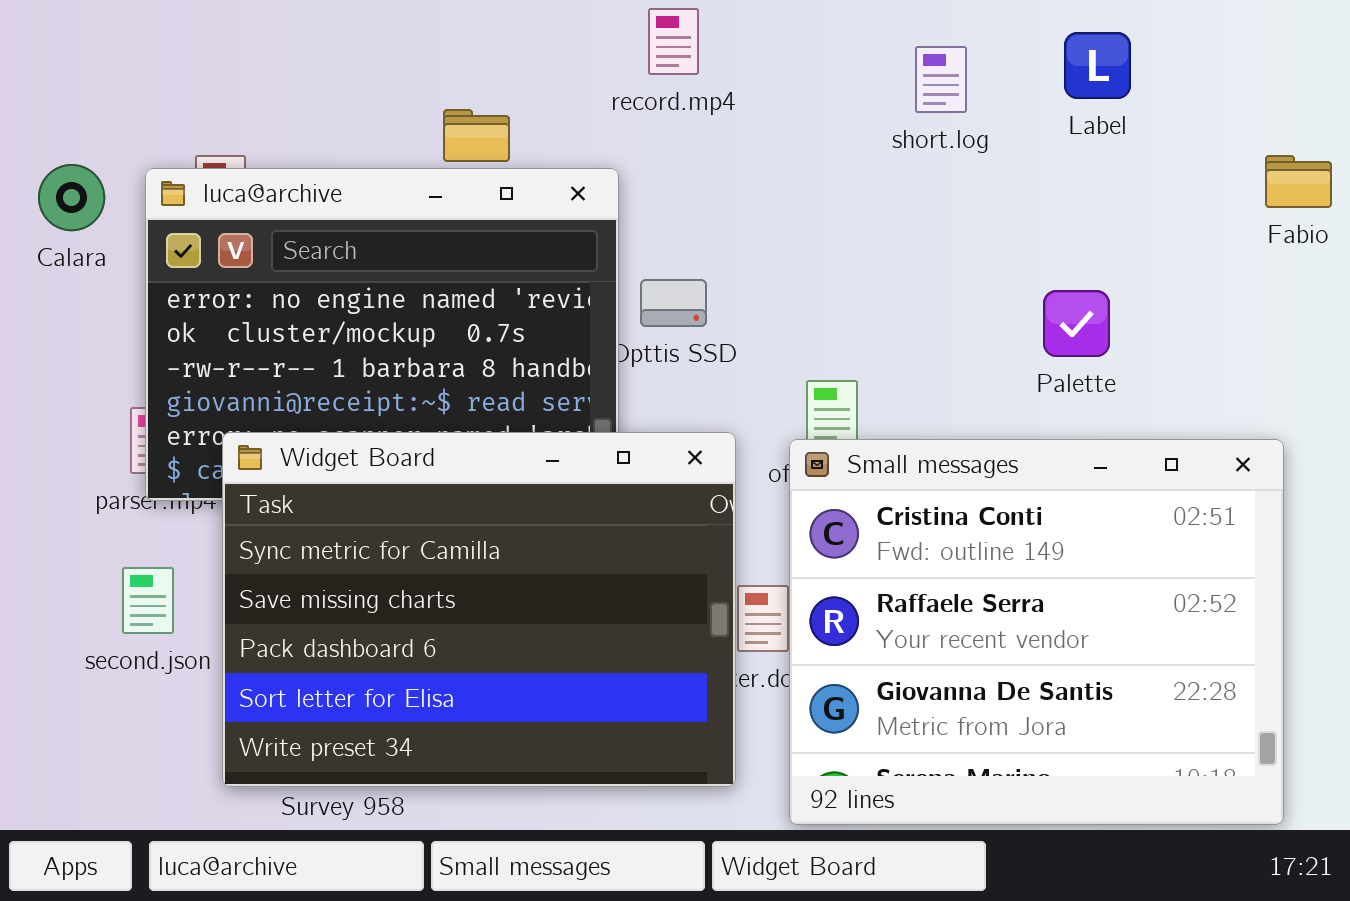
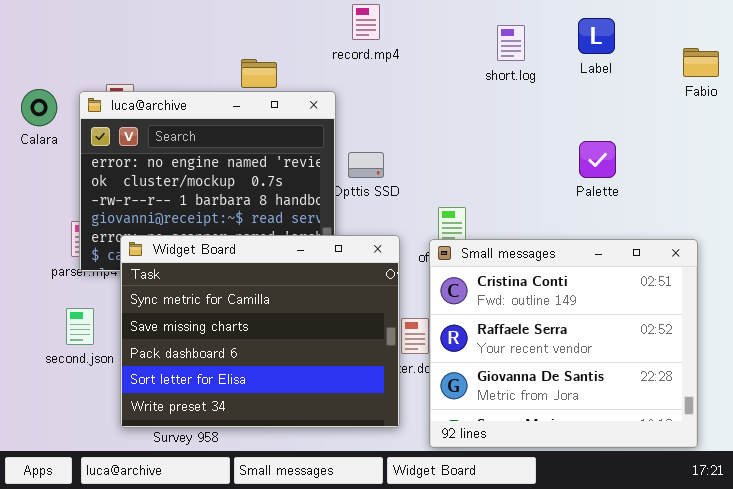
Fabio: [1265,155,1332,208] -> [683,48,719,77], moved
Palette: [1043,290,1110,357] -> [579,141,616,178], moved

